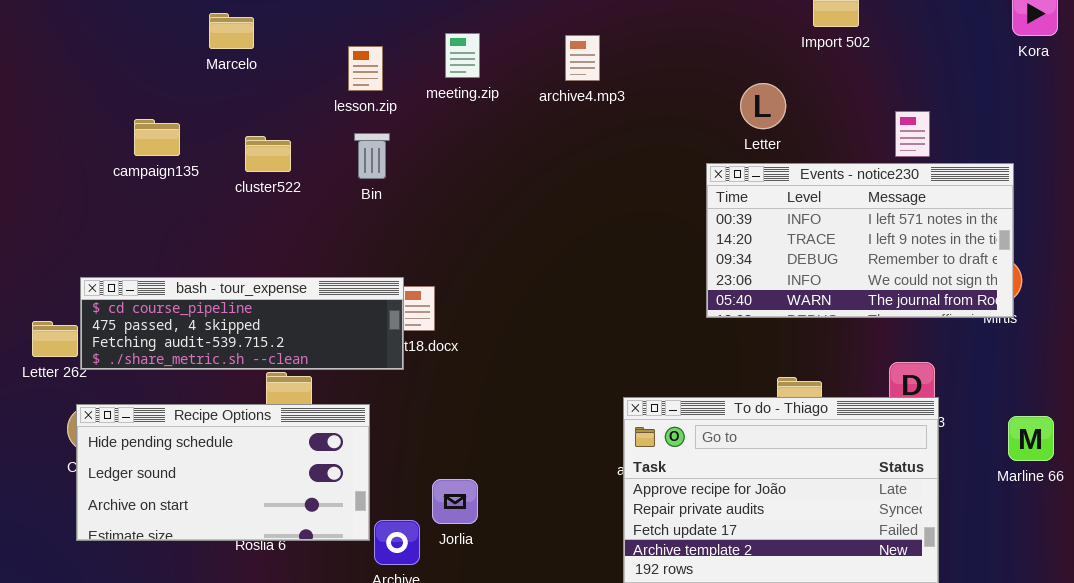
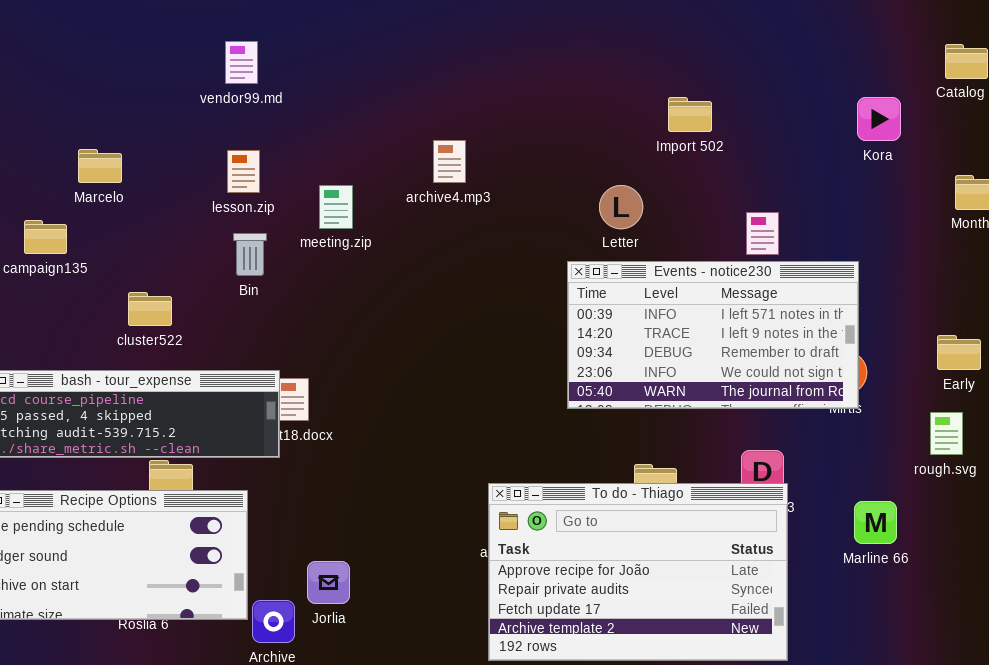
Marcelo: [209,13,254,49] -> [78,149,122,183], moved
meeting.zip: [445,33,480,78] -> [319,185,353,229], moved
cluster522: [245,136,291,172] -> [128,292,172,326], moved

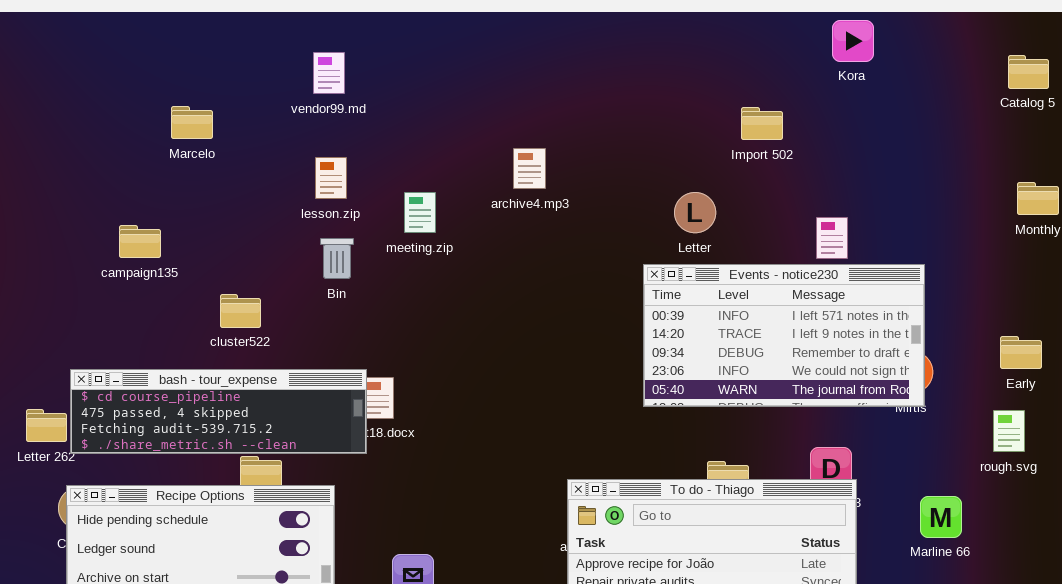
Kora: [857,97,901,141] -> [832,20,874,62], moved
Marcelo: [78,149,122,183] -> [171,106,213,139], moved

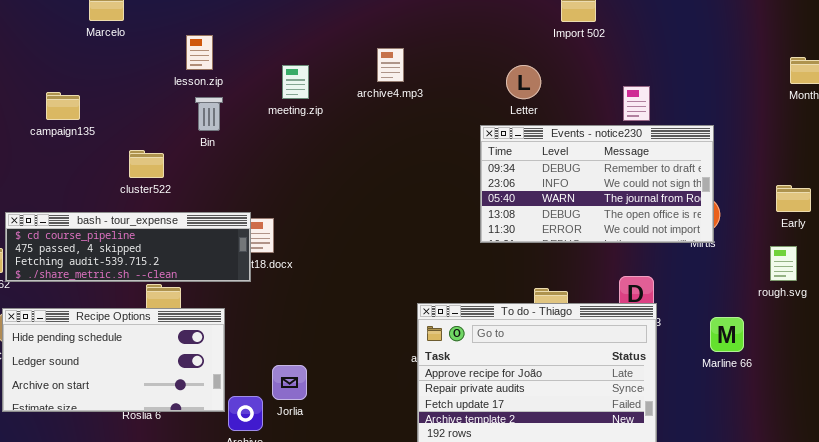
archive4.mp3: [513,148,546,189] -> [377,48,404,82], moved
lesson.zip: [315,157,347,199] -> [186,35,213,70], moved
Bin: [320,238,354,279] -> [195,97,223,131], moved
Events - notice230: [643,264,925,407] -> [480,125,714,243], scrolled down 2 rows

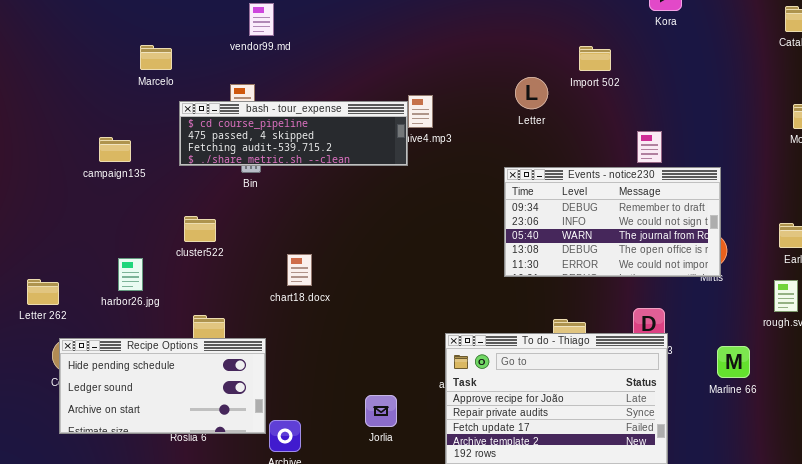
Letter: [506,65,541,99] -> [515,77,548,109], moved
cluster522: [129,150,164,178] -> [184,216,216,242], moved
bash - tour_expense: [5,212,251,282] -> [179,101,408,166], moved
Jorlia: [272,365,307,400] -> [365,395,397,427], moved

